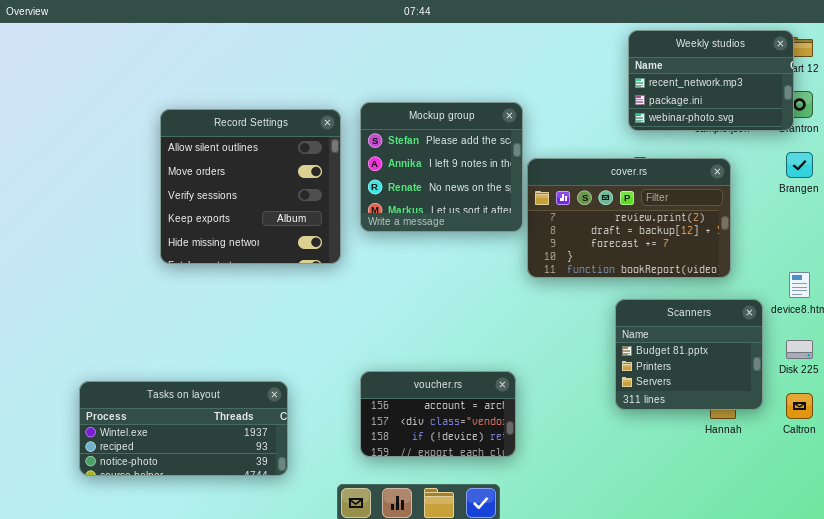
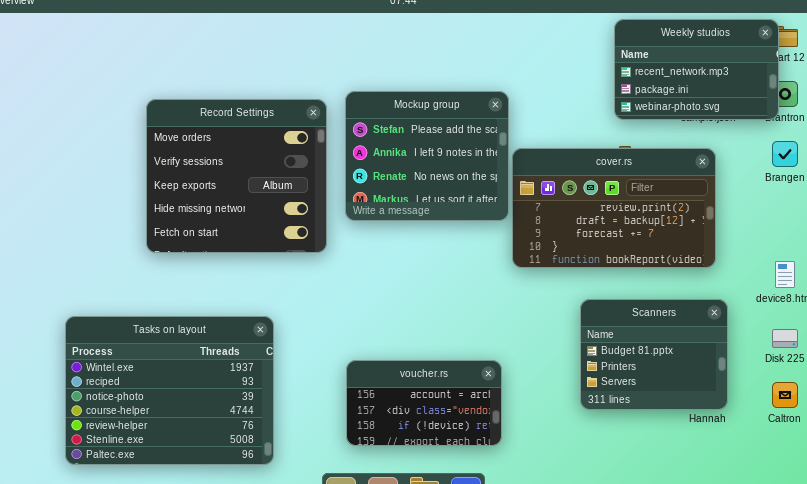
Record Settings: [160,109,341,264] -> [146,99,327,253], scrolled down 1 row
Scanners: [615,299,763,410] -> [580,299,728,410], moved
Tasks on layout: [79,381,288,476] -> [65,316,274,465], resized

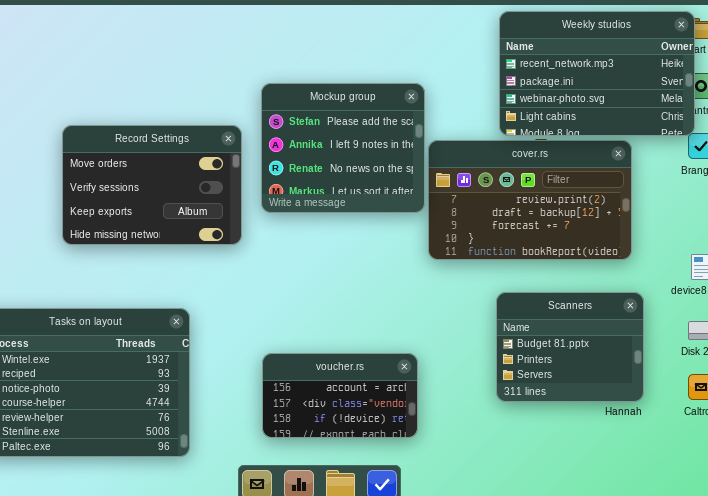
Weekly studios: [614,19,779,120] -> [499,11,695,136], resized
Record Settings: [146,99,327,253] -> [62,125,242,245], resized

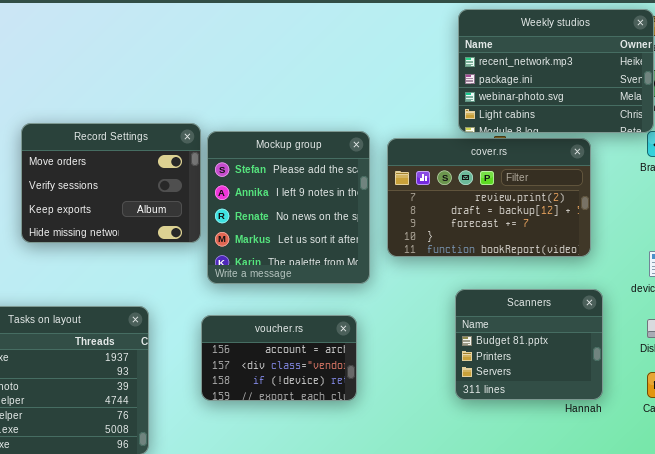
Mockup group: [261,83,425,213] -> [207,131,370,284], moved, resized
voucher.rs: [262,353,418,438] -> [201,315,357,401], moved

